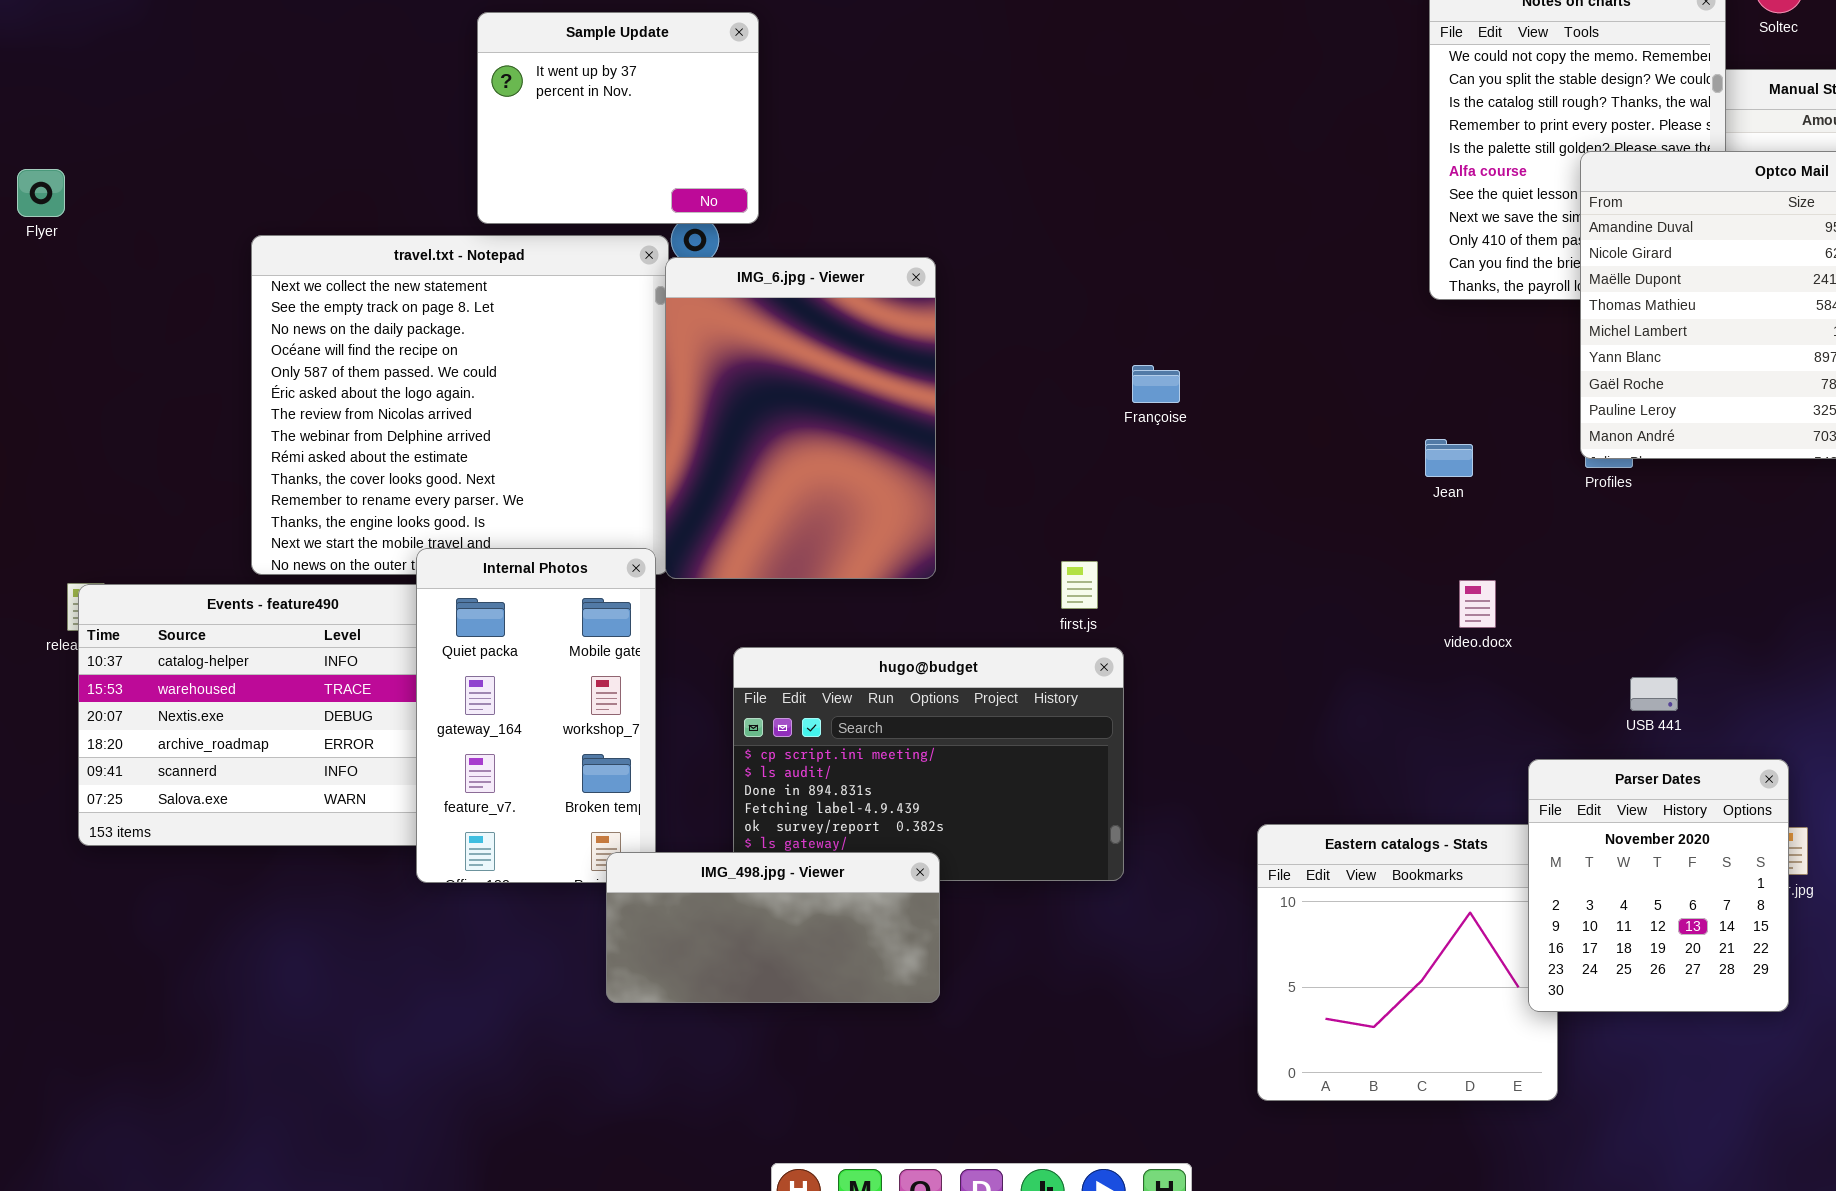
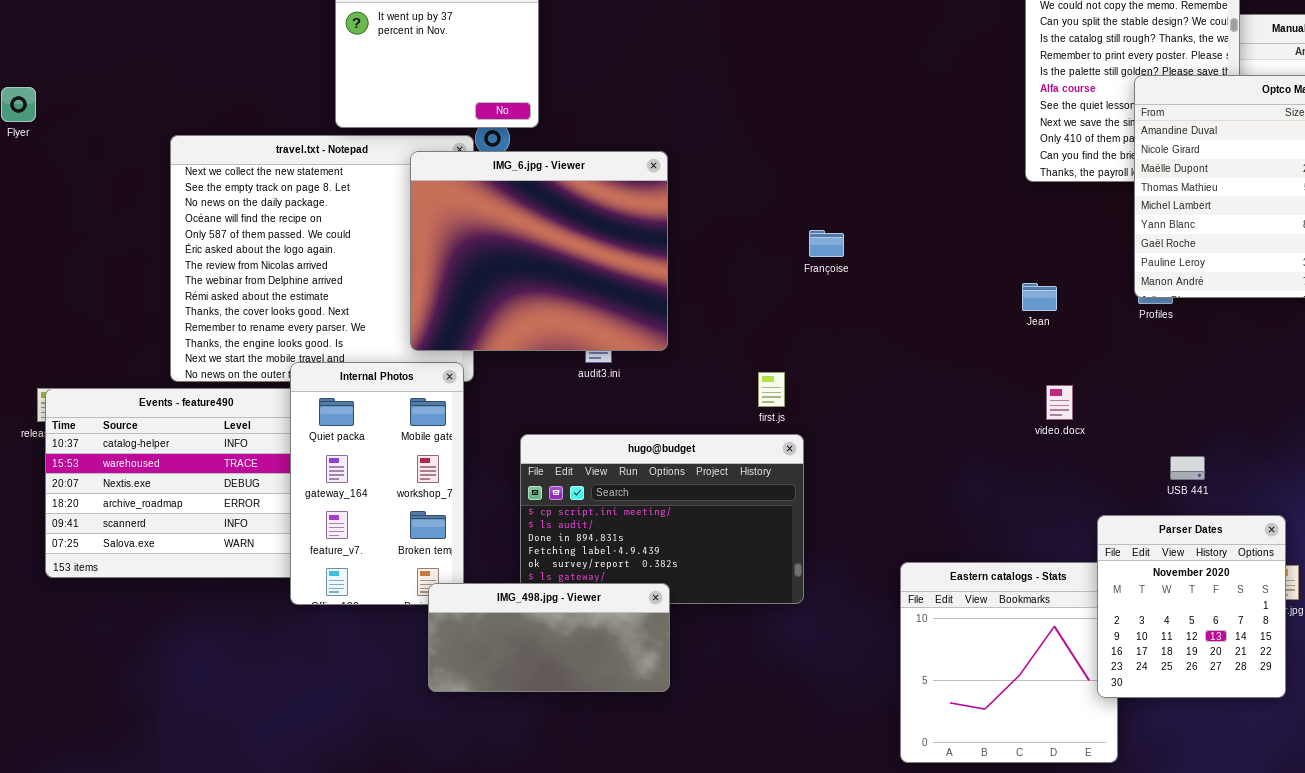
IMG_6.jpg - Viewer: [665,257,936,579] -> [410,151,668,351], resized

